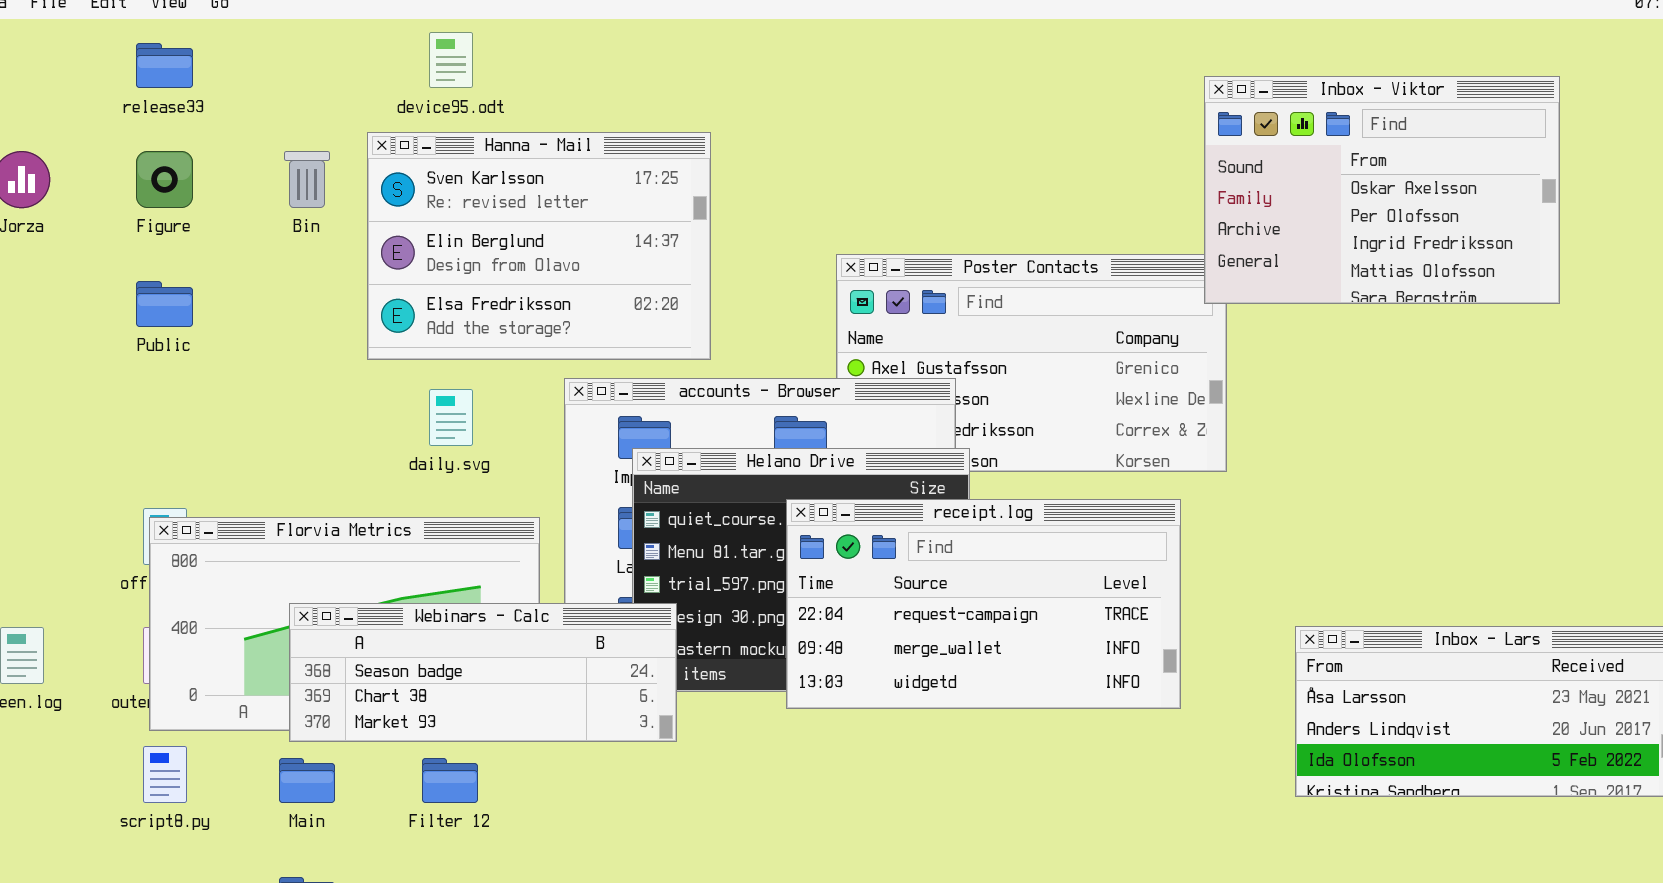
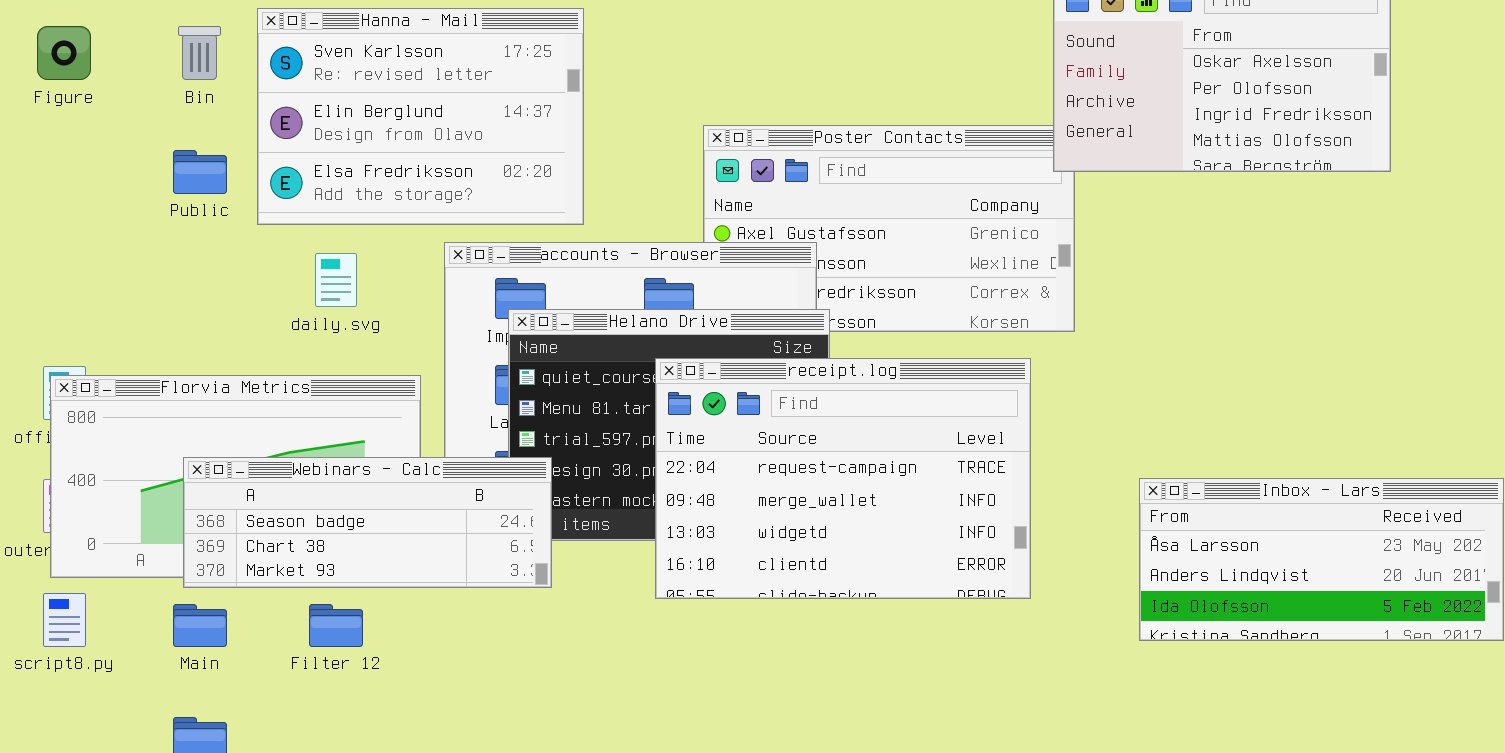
Public: [136,281,193,327] -> [173,150,227,194], moved
receipt.log: [786,499,1181,709] -> [655,358,1031,599], resized

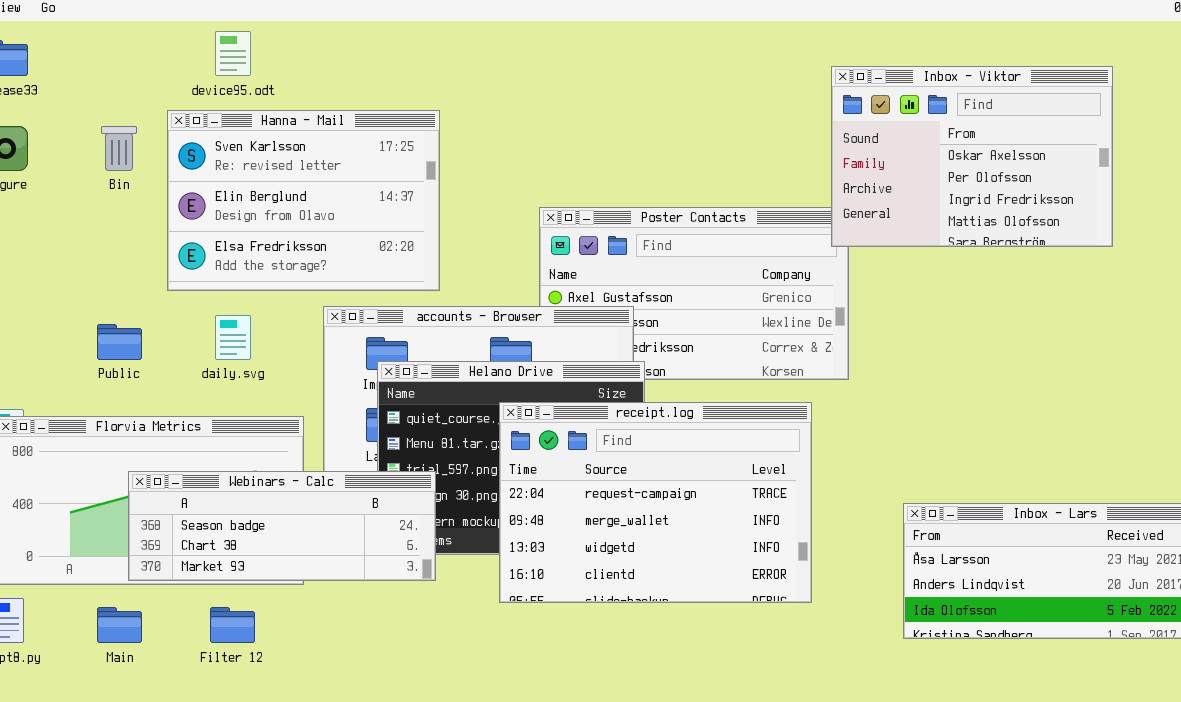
Public: [173,150,227,194] -> [97,324,142,360], moved
Webinars - Calc: [183,457,552,588] -> [128,471,436,581], moved

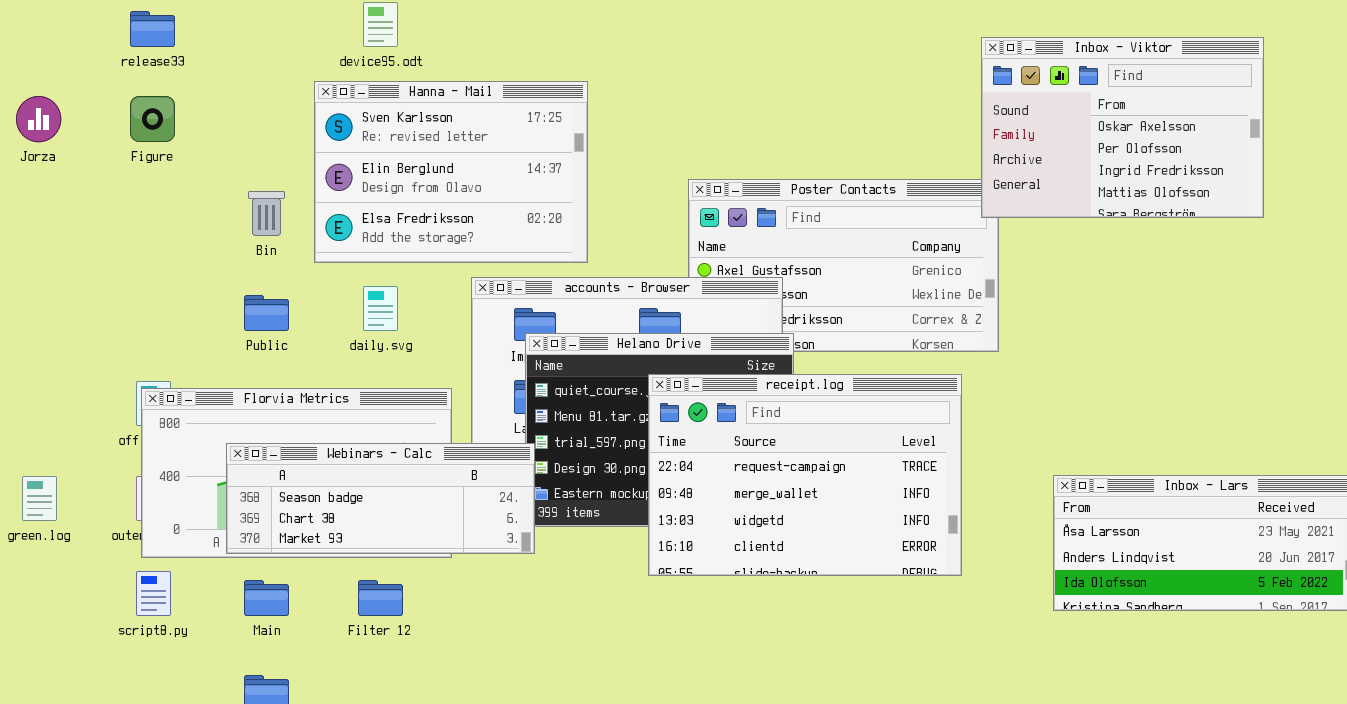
Bin: [101,126,137,171] -> [248,191,285,236], moved
Webinars - Calc: [128,471,436,581] -> [226,443,535,554], moved

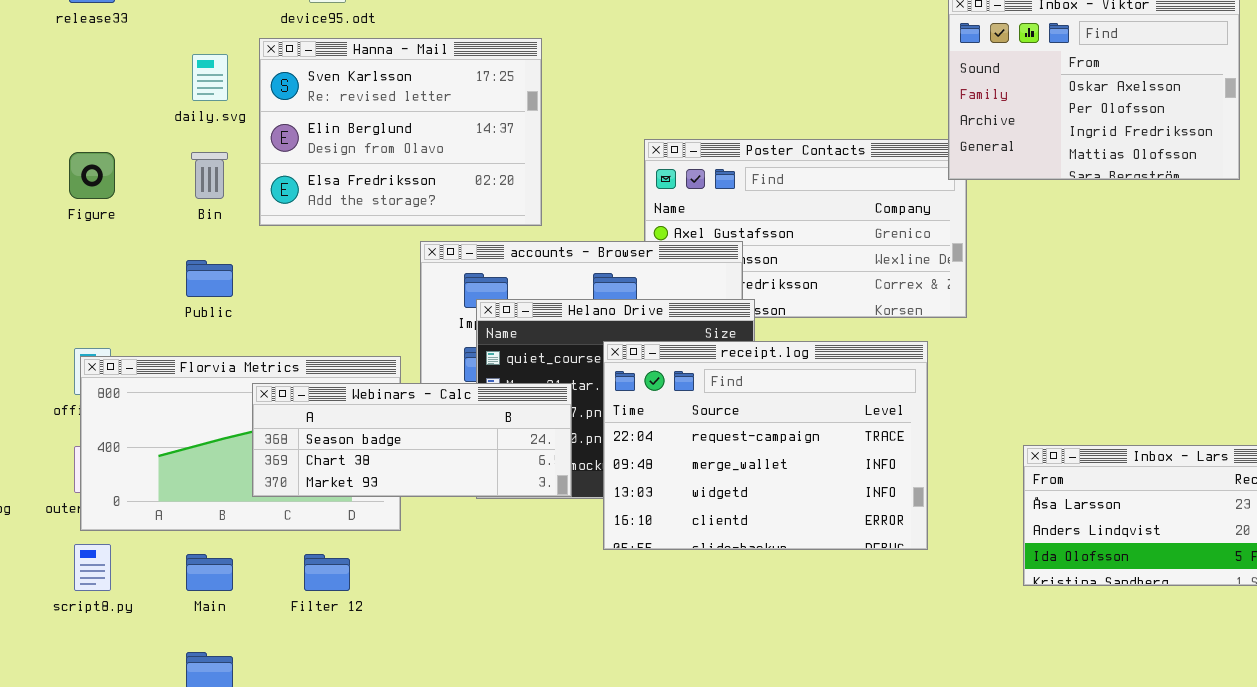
Figure: [130,96,175,142] -> [69,152,115,199], moved
daily.svg: [363,286,398,331] -> [192,54,228,101], moved
Webinars - Calc: [226,443,535,554] -> [252,383,572,497], moved

